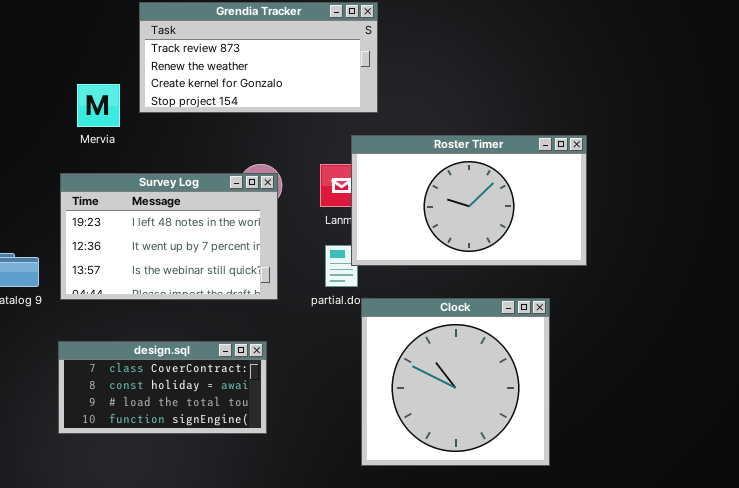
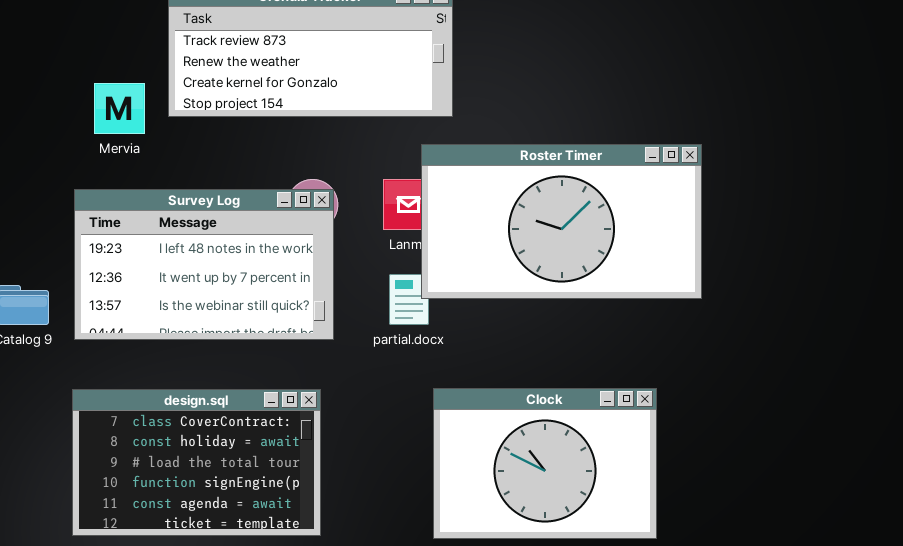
Clock: [361,298,550,466] -> [433,388,657,539], resized
design.sql: [58,341,267,434] -> [72,389,321,536], resized

